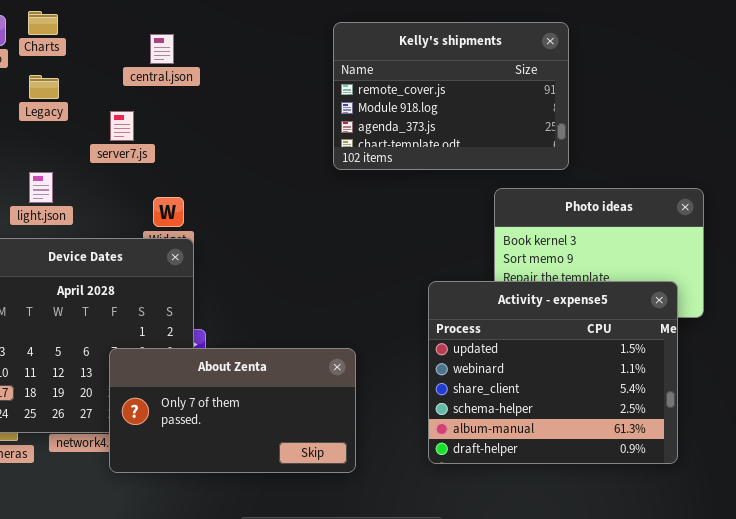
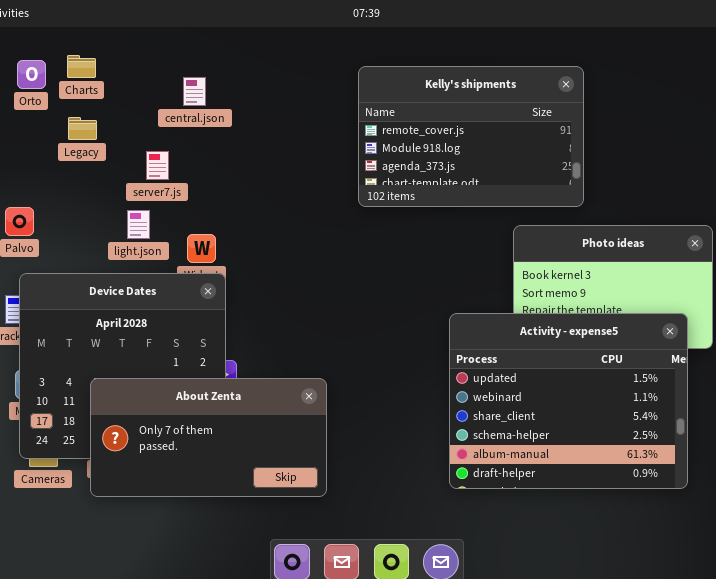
light.json: [29,172,53,203] -> [127,210,150,239], moved
About Zenta: [109,348,356,473] -> [90,378,327,497], moved

